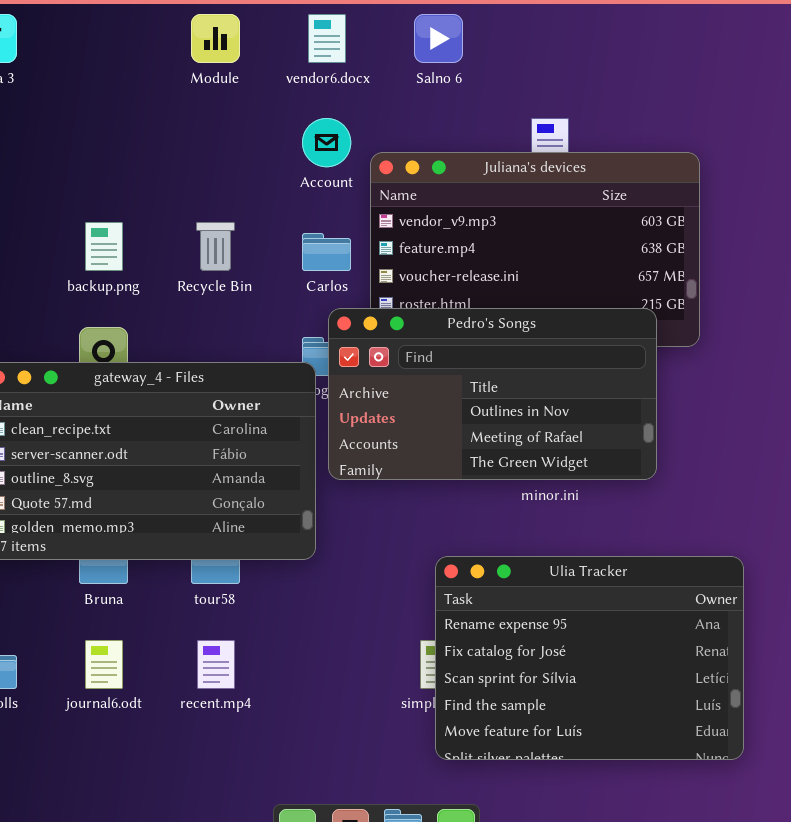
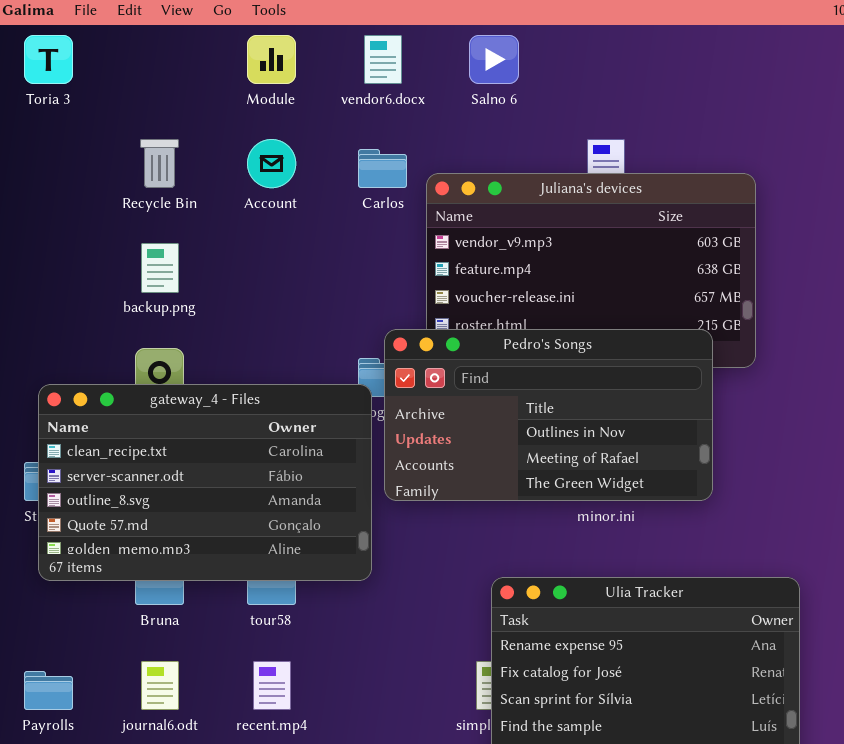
Account: [302,118,351,167] -> [247,139,296,188], moved
Recycle Bin: [196,222,235,271] -> [140,139,179,188], moved
Carlos: [302,233,351,271] -> [358,149,407,188], moved

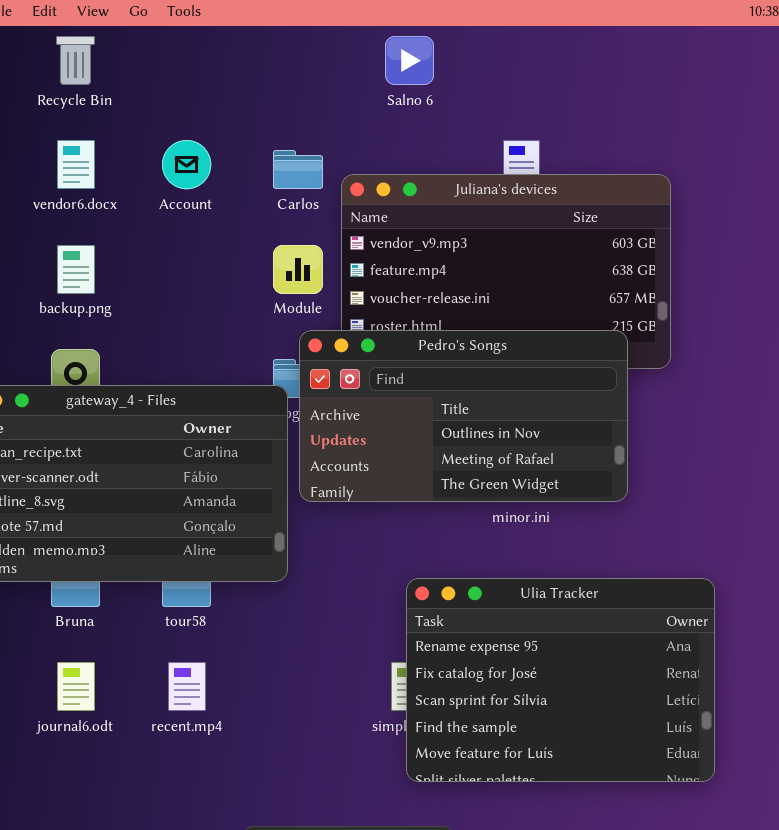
Module: [247,35,296,84] -> [273,245,323,294], moved
vendor6.docx: [364,35,402,84] -> [57,140,95,189], moved
Recycle Bin: [140,139,179,188] -> [56,36,95,85], moved

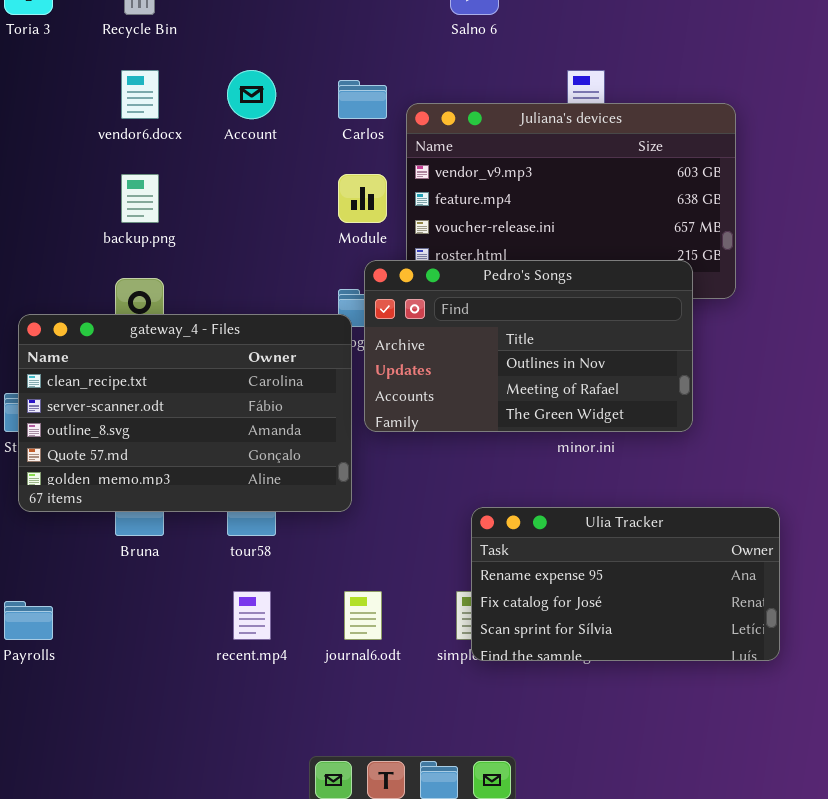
Ulia Tracker: [406,578,715,782] -> [471,507,780,661], resized
journal6.odt: [57,662,95,711] -> [344,591,382,640], moved

